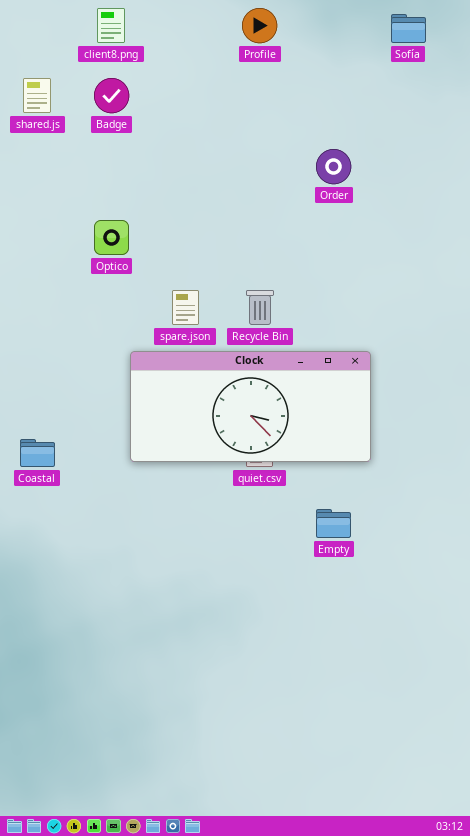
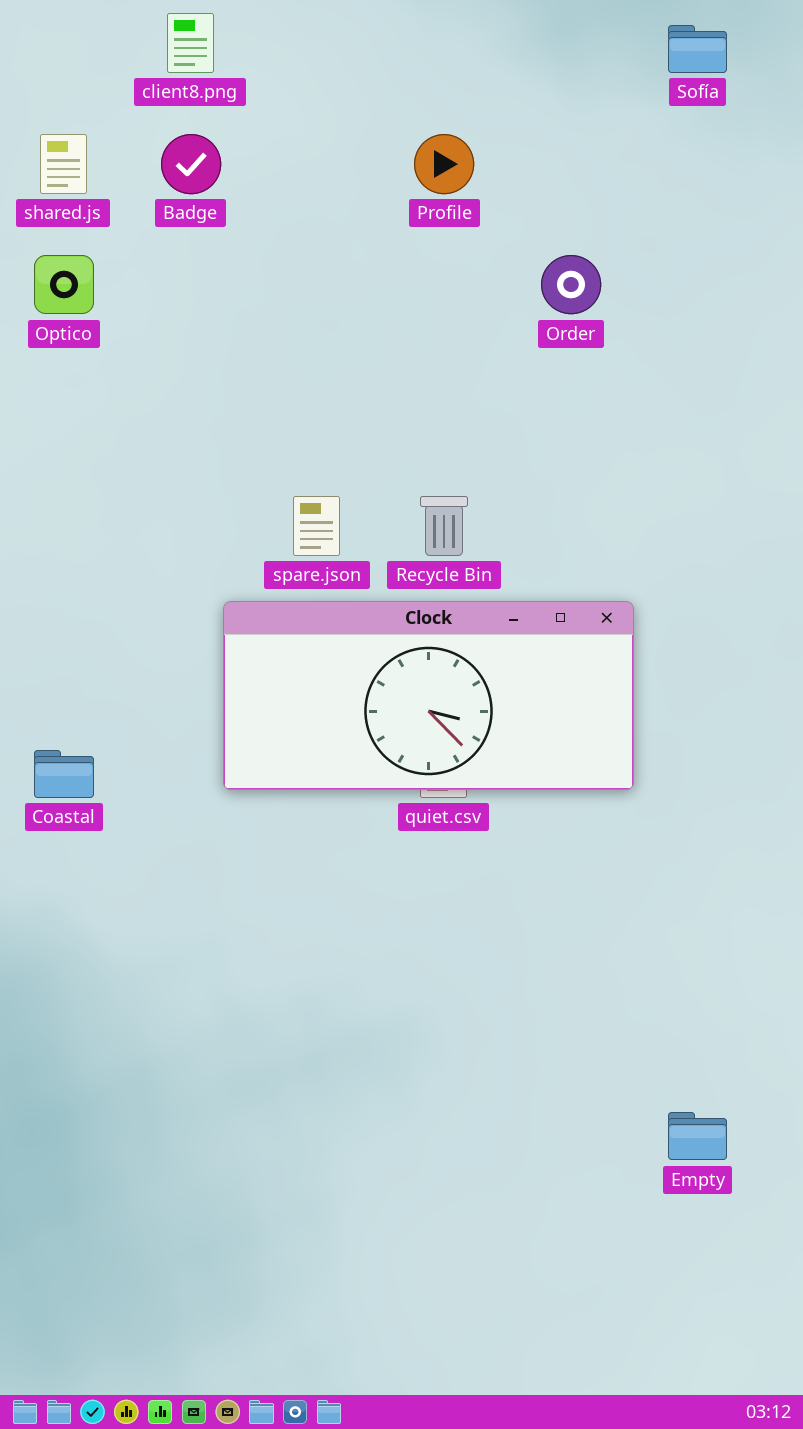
Profile: [242,8,277,43] -> [414,134,474,194], moved
Optico: [94,220,129,255] -> [34,255,94,314], moved
Empty: [316,509,351,538] -> [668,1112,727,1160], moved

